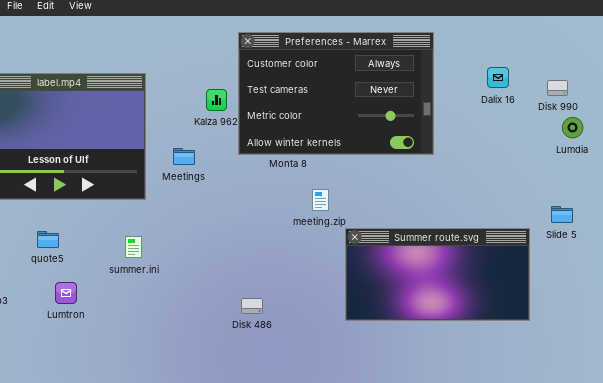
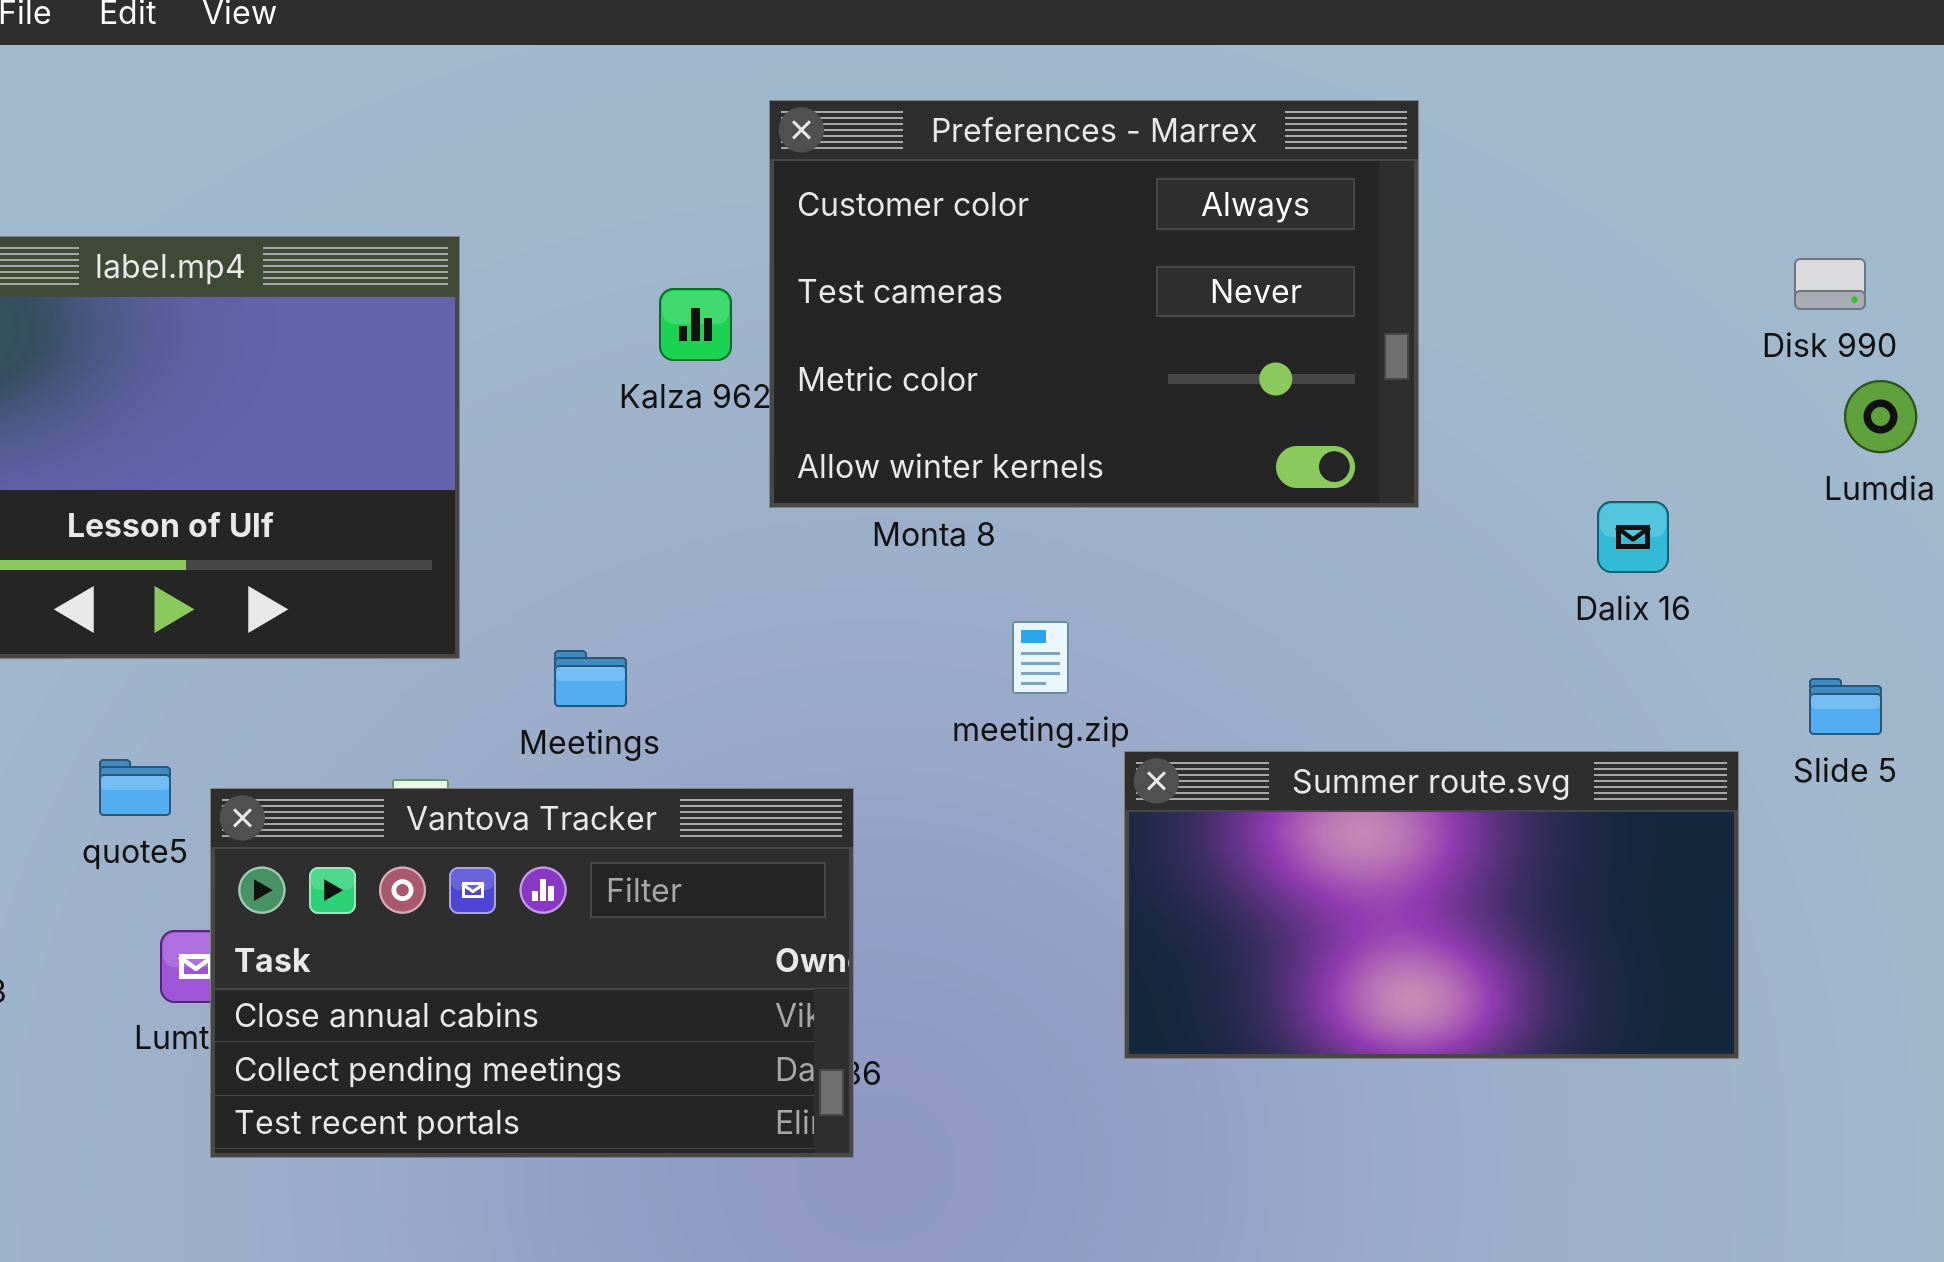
Dalix 16: [487,67,509,88] -> [1597,501,1669,573], moved
Meetings: [173,148,195,165] -> [554,650,627,707], moved
Vantova Tracker: none -> [210,788,854,1158], opened

